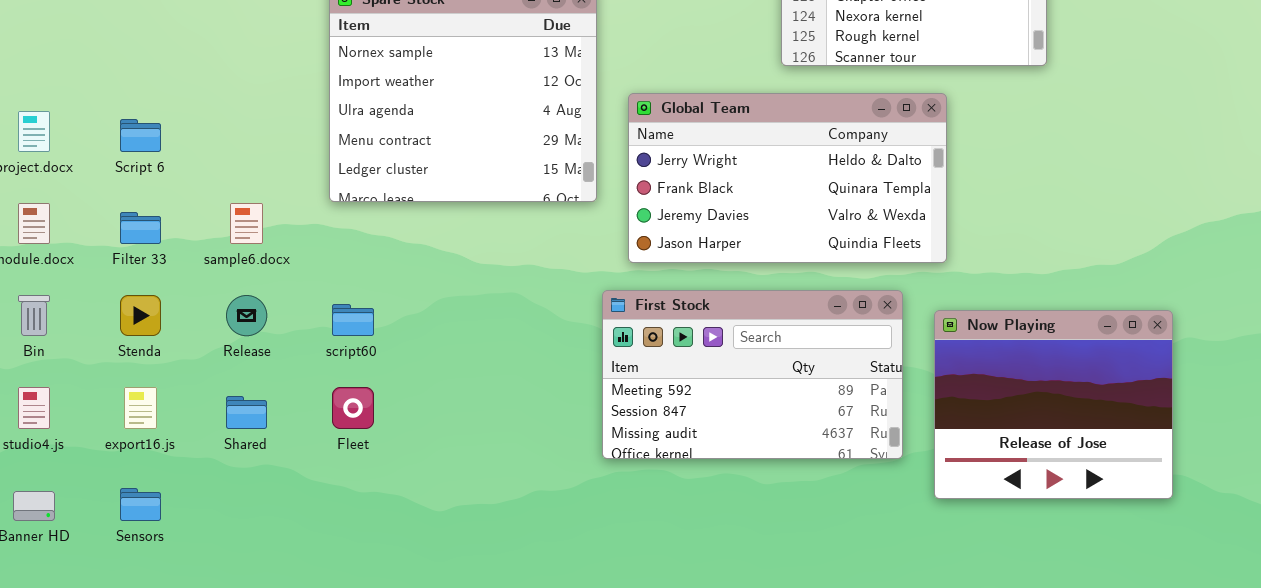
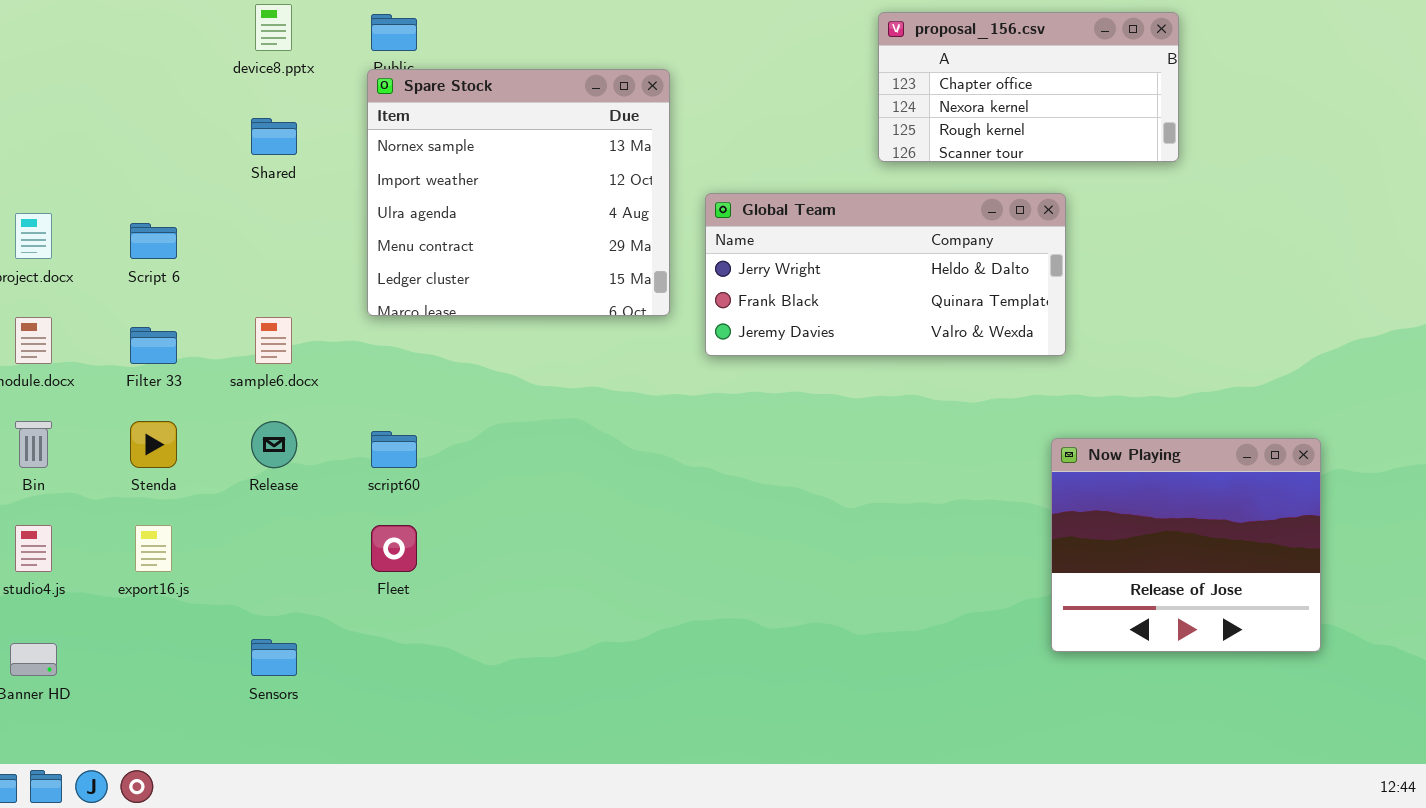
Global Team: [628,93,947,263] -> [705,193,1066,356], resized
First Stock: [602,290,903,459] -> none, closed
Shared: [226,396,267,429] -> [251,118,297,155], moved
Sensors: [120,488,161,521] -> [251,639,297,676], moved

